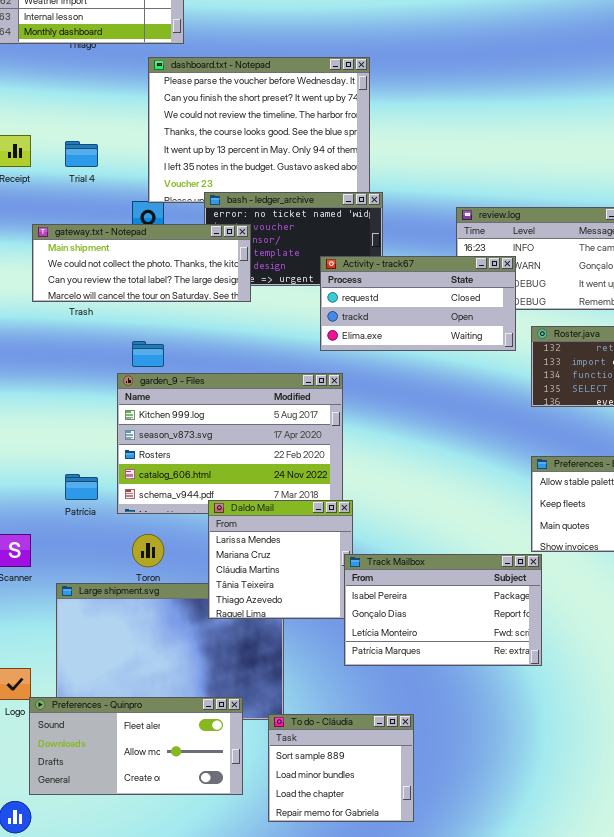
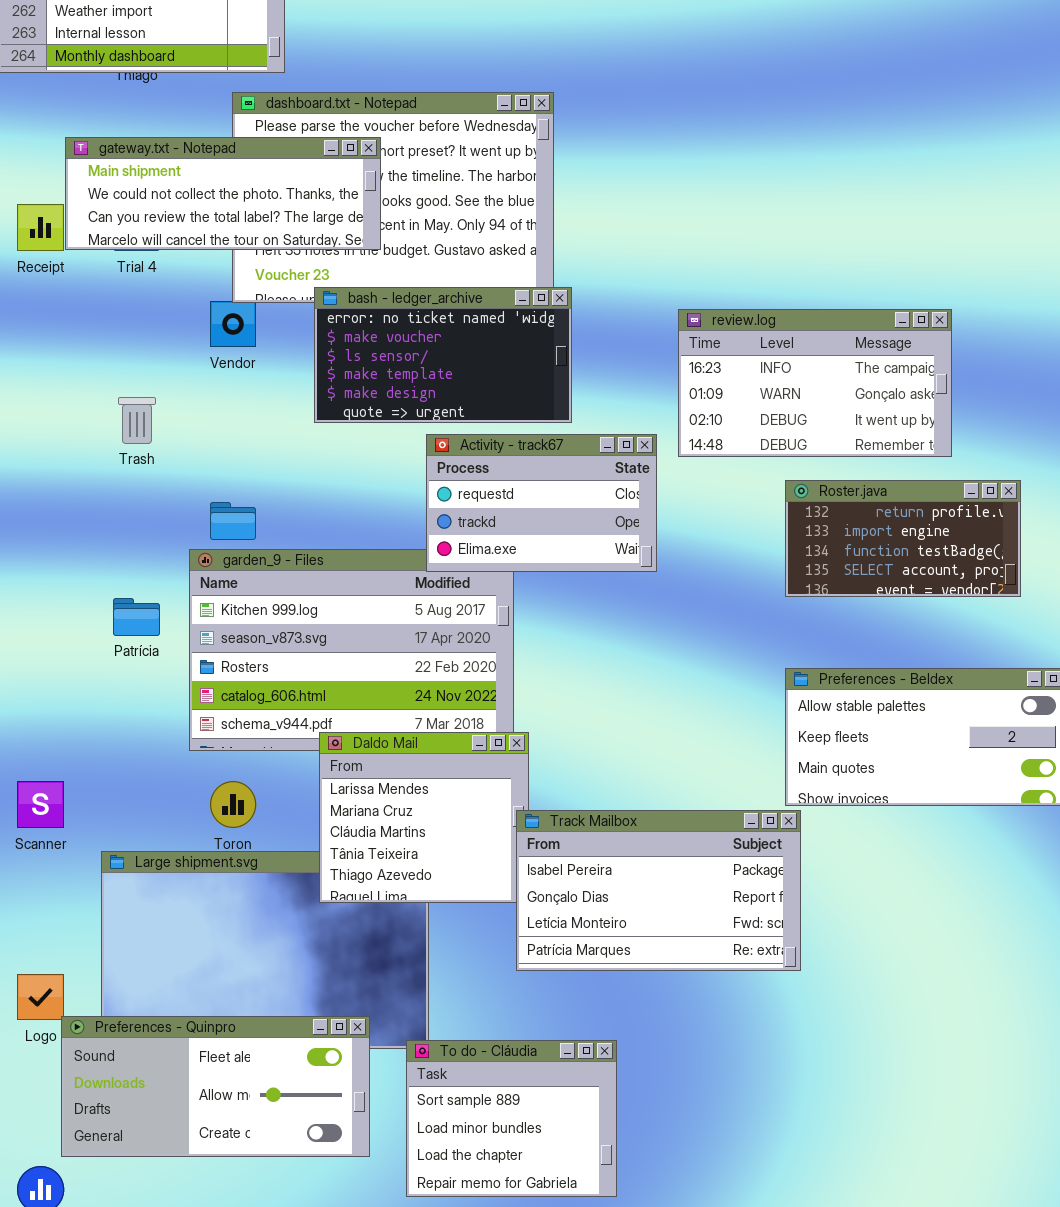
gateway.txt - Notepad: [32,224,251,302] -> [65,137,381,250], moved
Activity - track67: [320,256,516,351] -> [426,434,657,572], moved, resized
Patrícia: [65,474,98,500] -> [113,598,160,636], moved

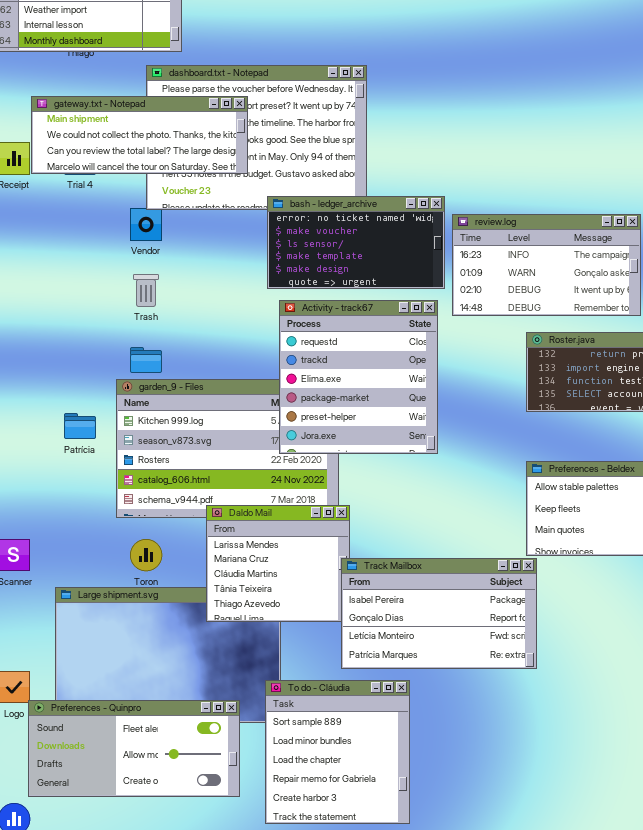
bash - ledger_archive: [314,287,572,423] -> [267,196,445,289], moved
Trash: [118,397,156,444] -> [133,274,159,307], moved
Activity - track67: [426,434,657,572] -> [279,300,438,454], resized
To do - Cláudia: [406,1040,617,1197] -> [265,680,410,824], resized

